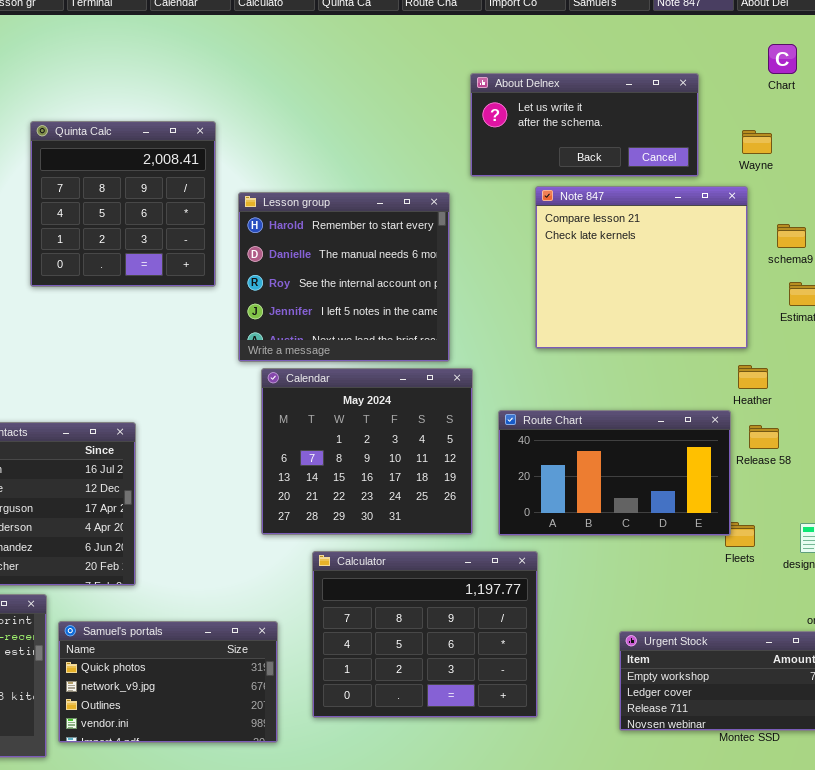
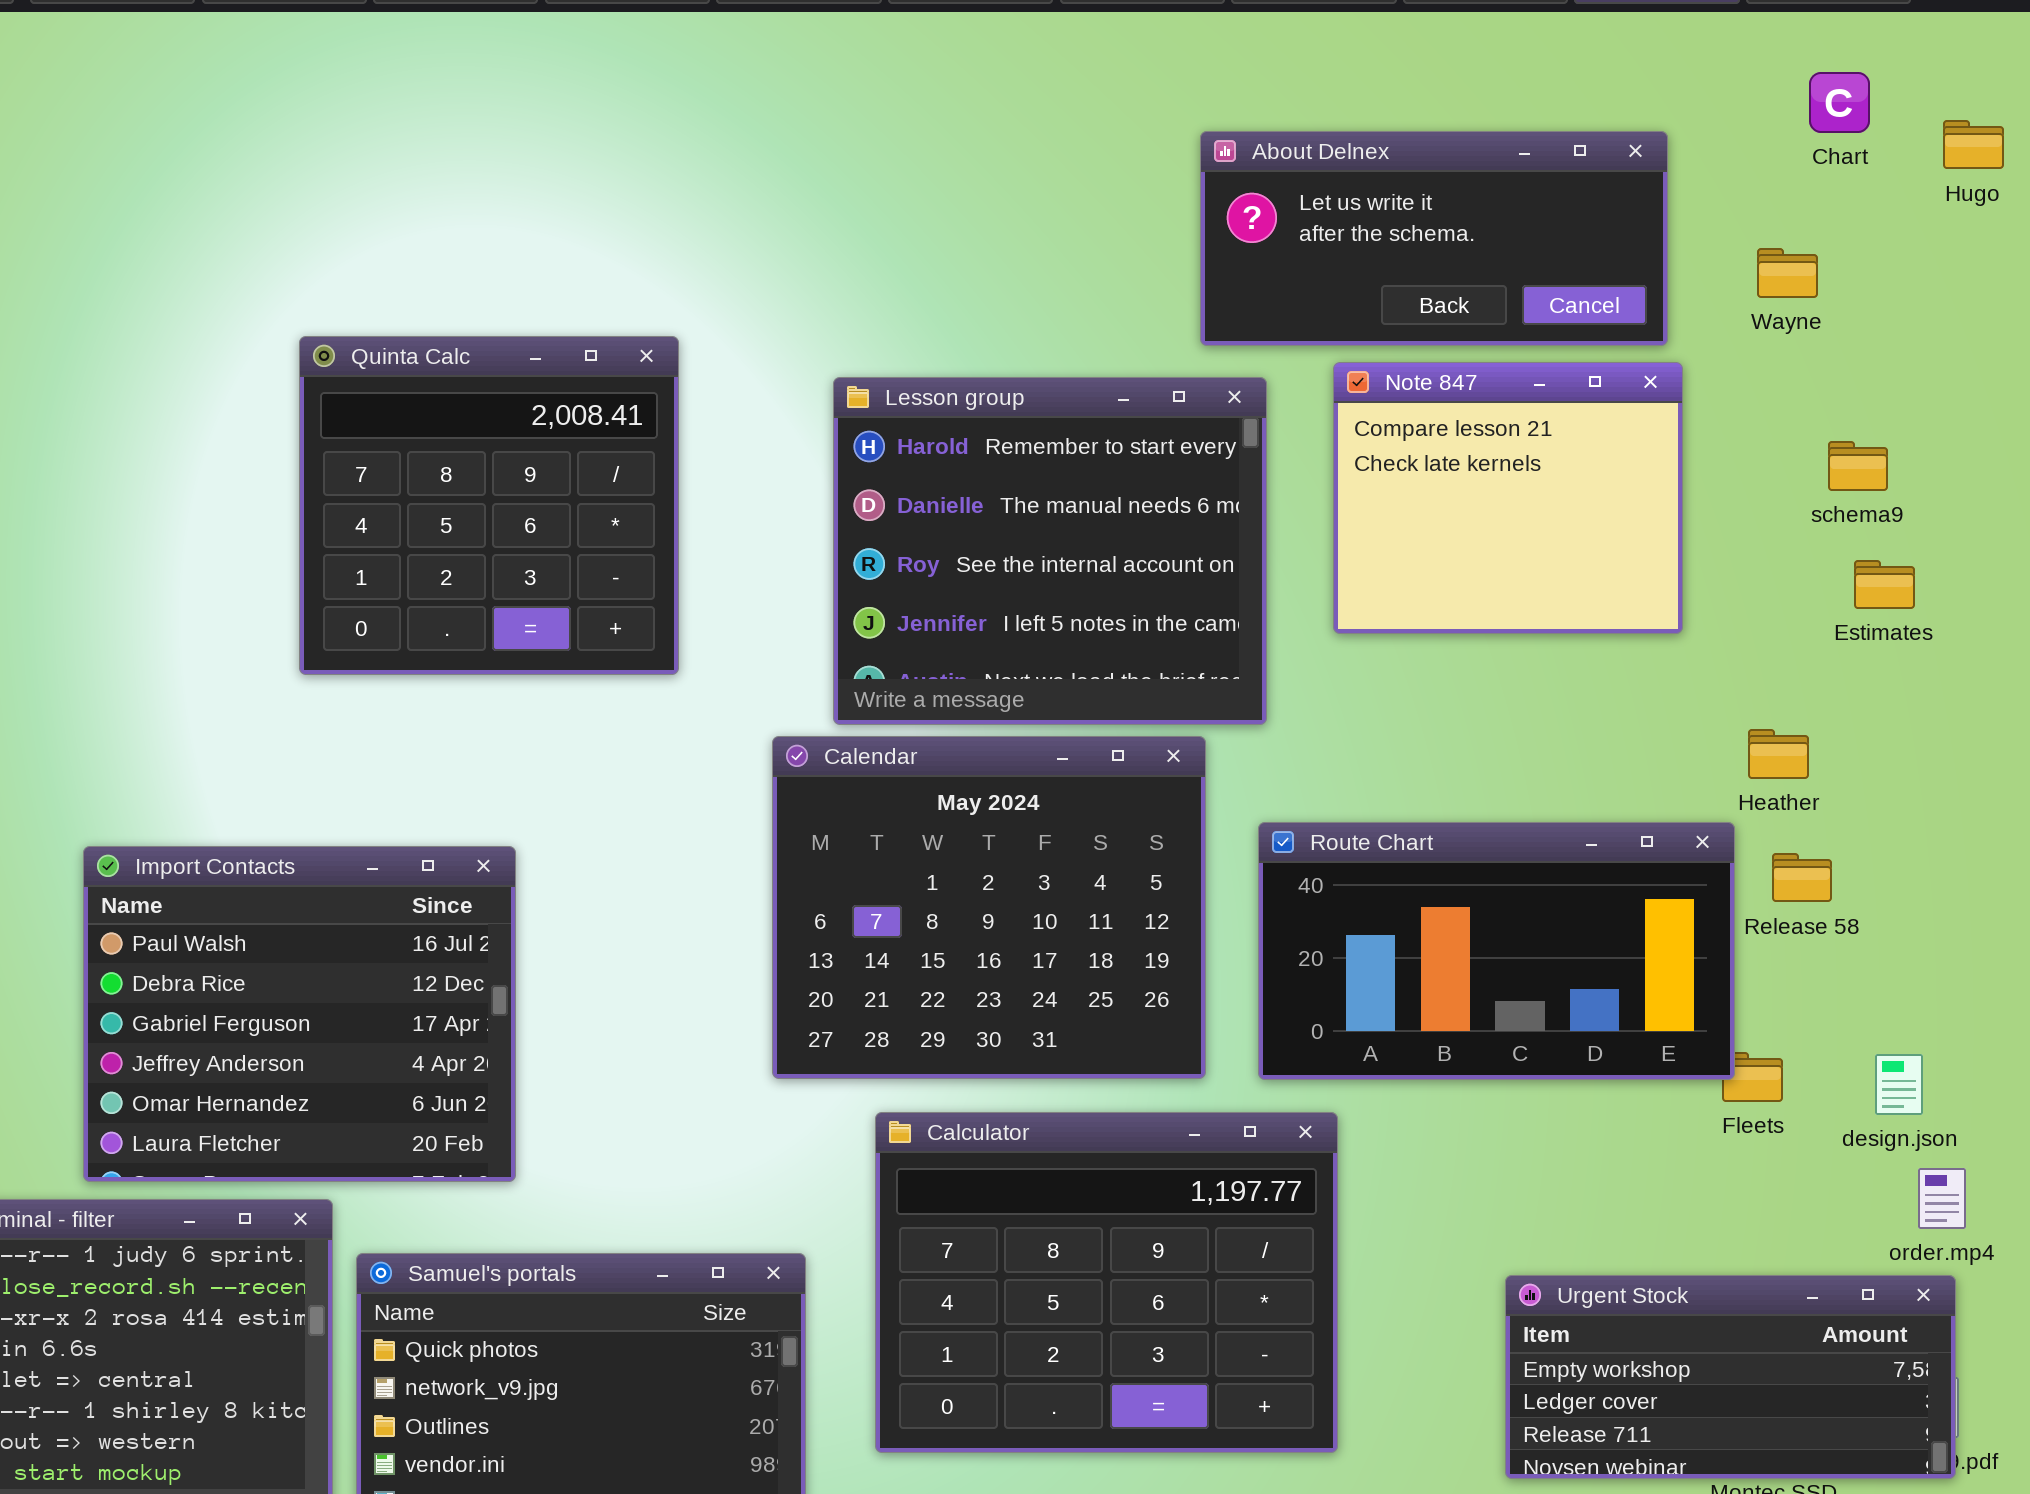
Quinta Calc: [30,121,216,287] -> [299,336,679,675], moved
Note 847: [535,186,748,349] -> [1333,362,1683,634], resized
Lesson group: [238,192,450,362] -> [833,377,1267,725], moved

